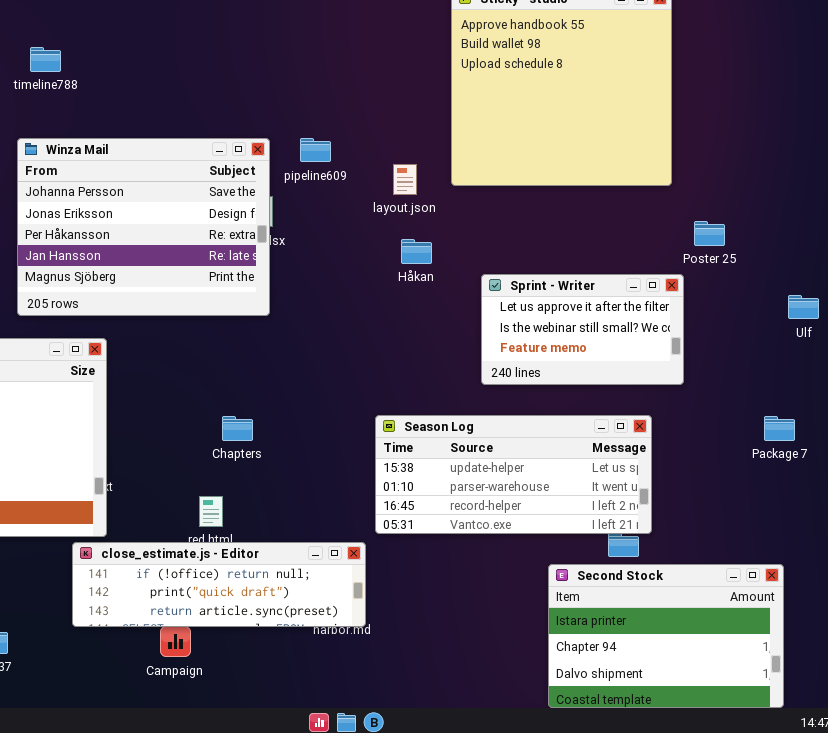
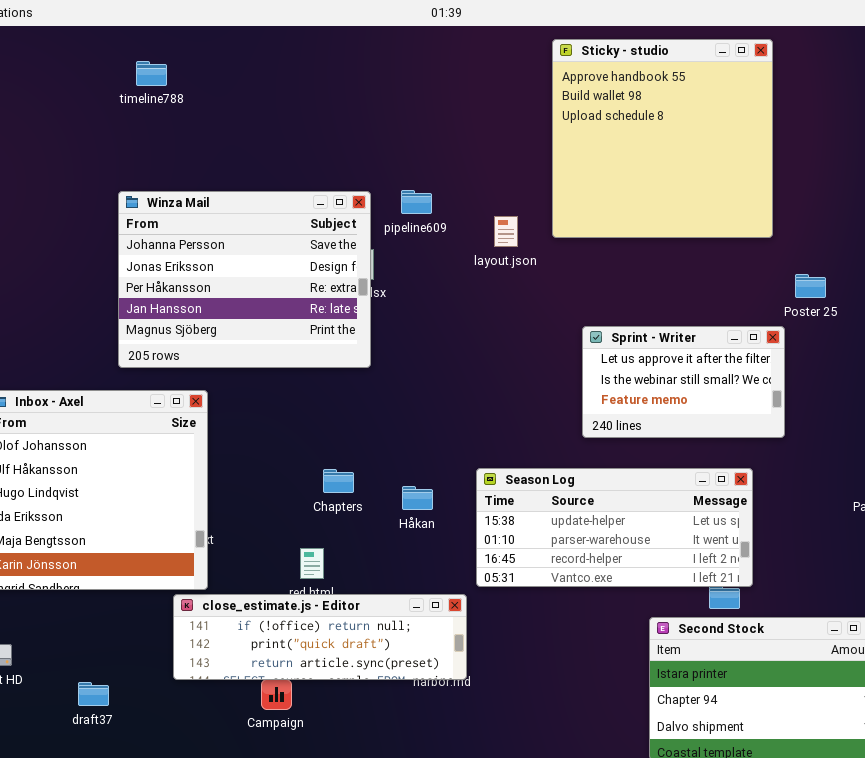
timeline788: [30,47,61,72] -> [136,61,167,86], moved
Håkan: [401,239,432,264] -> [402,486,433,510], moved

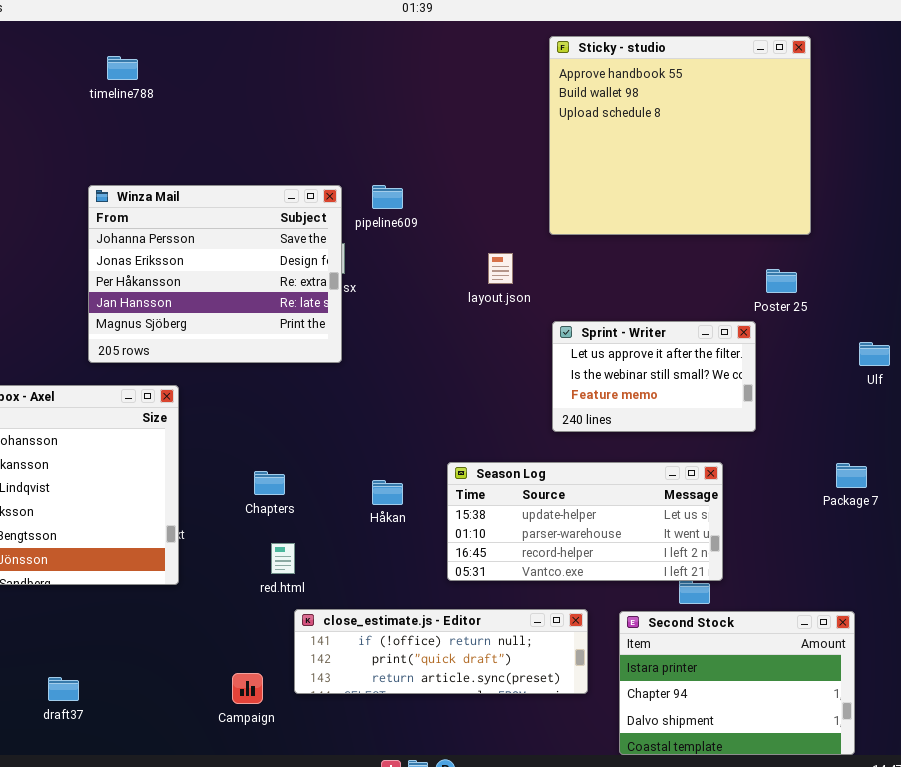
Sticky - studio: [552,39,773,238] -> [549,36,811,235], moved, resized
layout.json: [494,216,518,247] -> [488,253,513,284], moved
Chapters: [323,469,354,493] -> [254,471,285,495], moved
close_estimate.js - Editor: [173,594,467,680] -> [294,609,588,694], moved

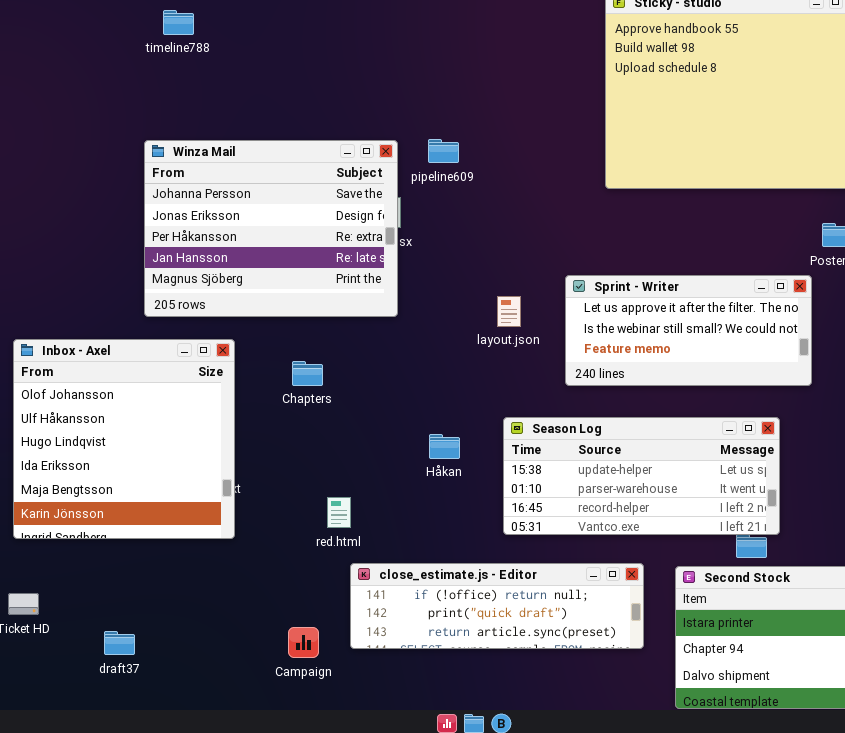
layout.json: [488,253,513,284] -> [497,296,521,327], moved
Sprint - Writer: [552,321,756,432] -> [565,275,812,386], resized
Chapters: [254,471,285,495] -> [292,361,323,386], moved

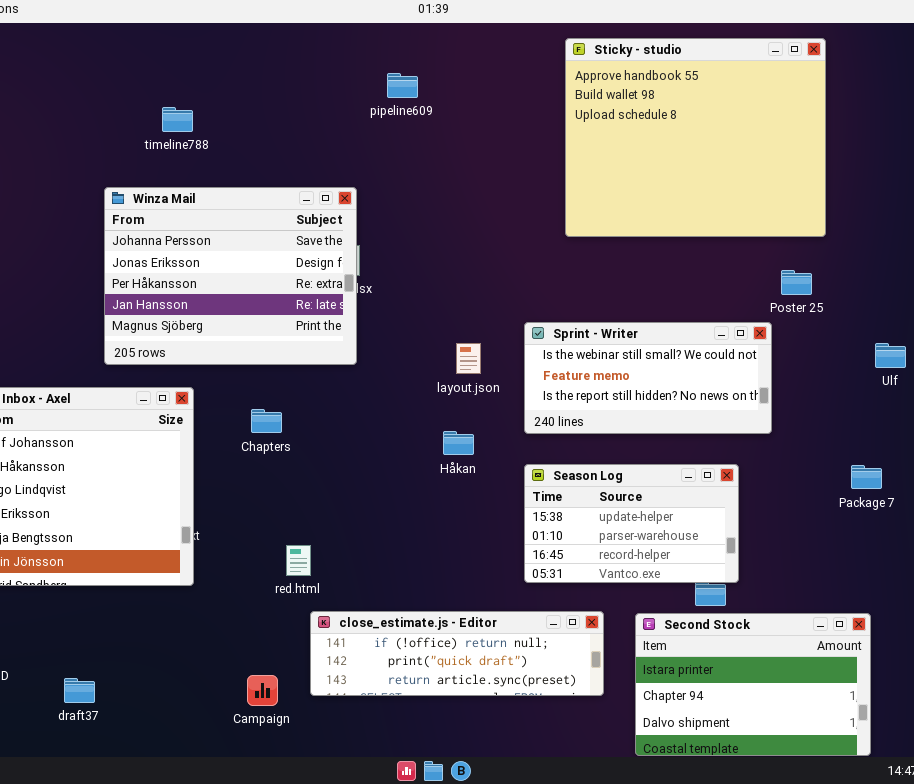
timeline788: [163,10,194,35] -> [162,107,193,132], moved
pipeline609: [428,139,459,163] -> [387,73,418,98], moved
Sprint - Writer: [565,275,812,386] -> [524,322,772,434], scrolled down 1 row
Season Log: [503,417,780,535] -> [524,464,739,583], resized
Håkan: [429,434,460,459] -> [443,431,474,455], moved

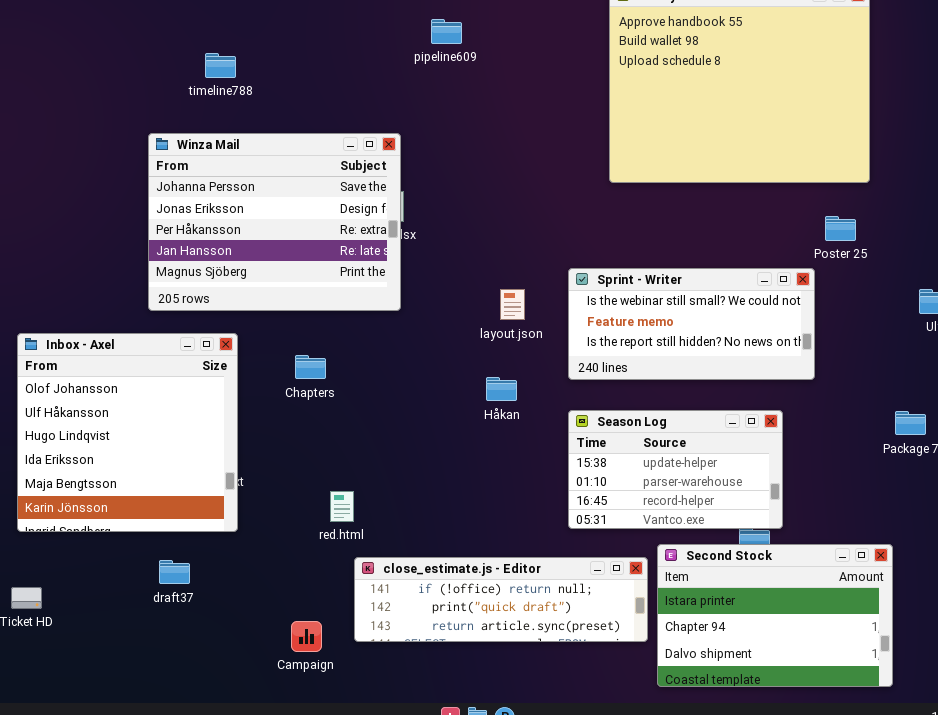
Second Stock: [635,613,871,756] -> [657,544,893,687], moved
draft37: [64,678,95,703] -> [159,560,190,584], moved

